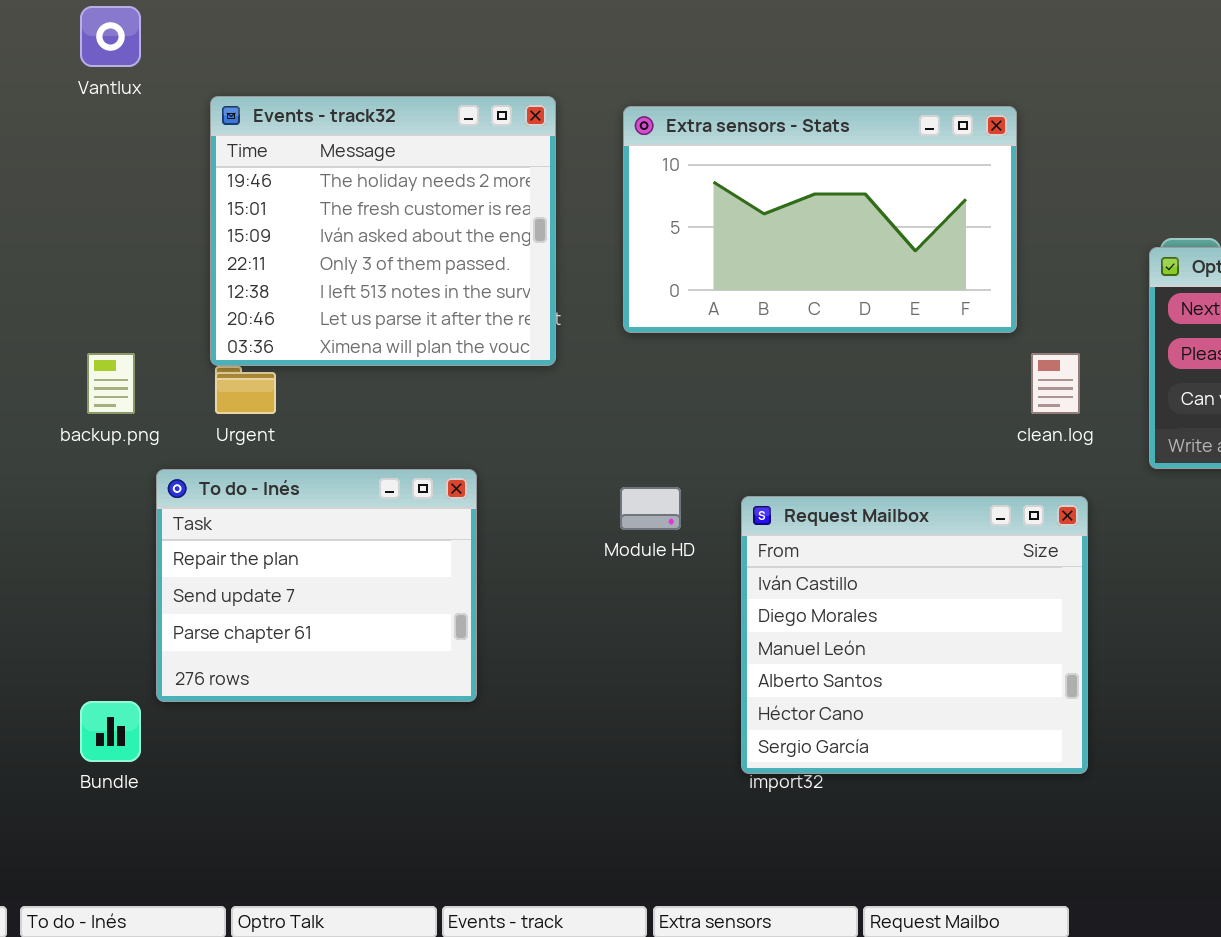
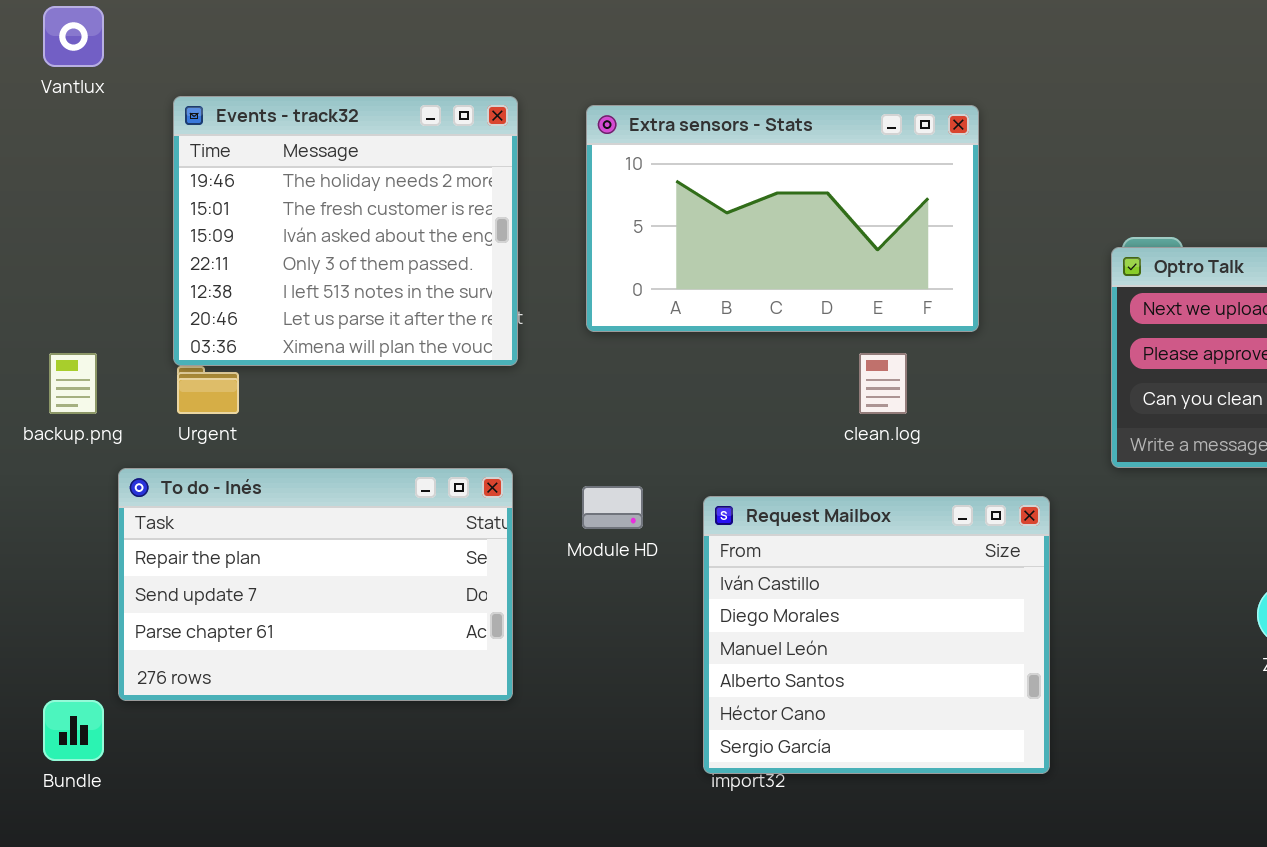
clean.log: [1031,353,1080,414] -> [859,353,907,414], moved
To do - Inés: [156,469,477,702] -> [118,468,513,701], resized

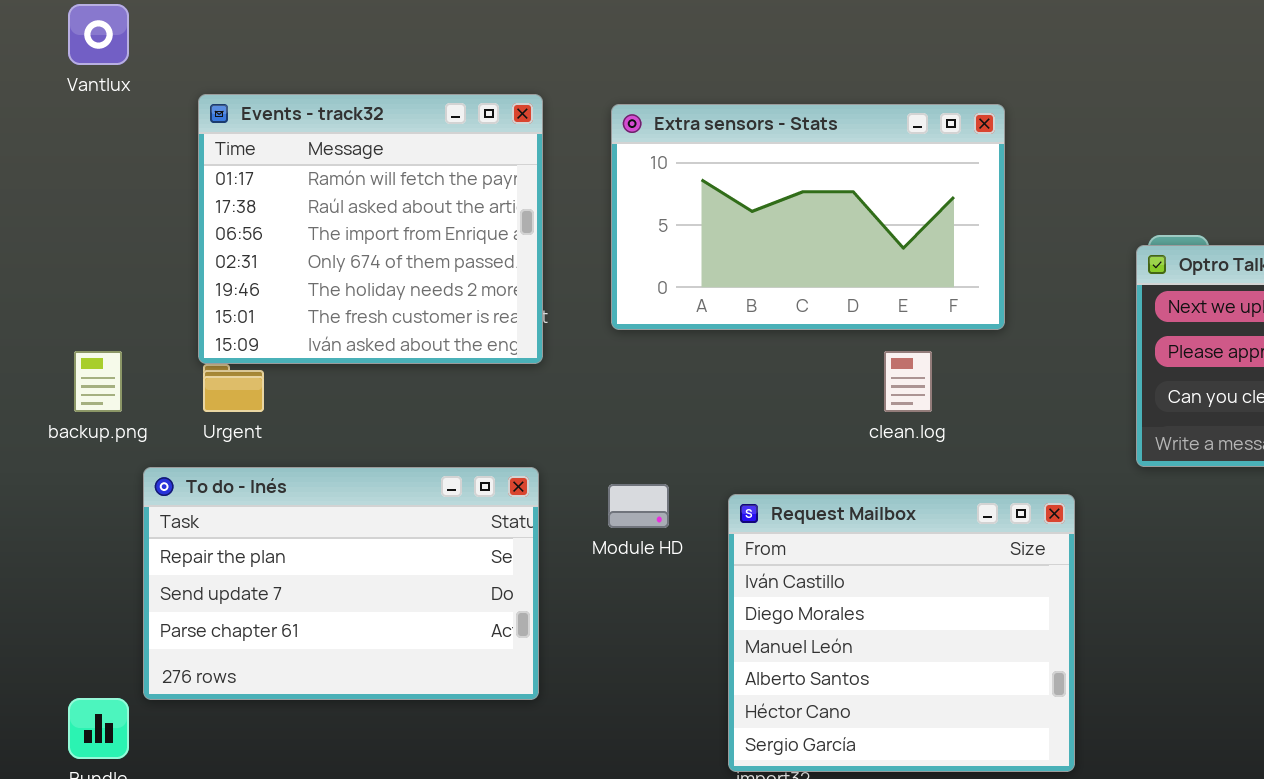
Events - track32: [173,96,518,366] -> [198,94,543,364], scrolled up 4 rows

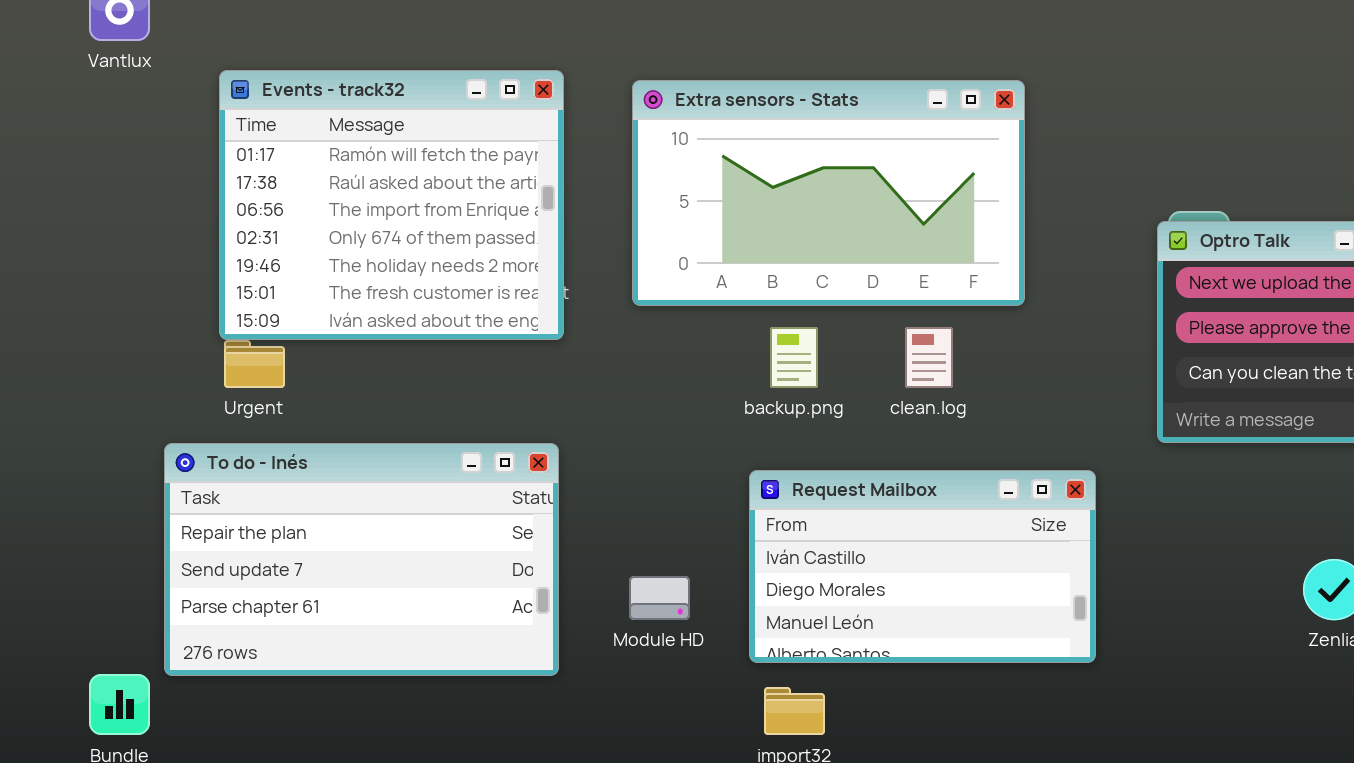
backup.png: [74,351,122,412] -> [770,327,818,388], moved
Module HD: [608,484,669,528] -> [629,576,690,620], moved
Request Mailbox: [728,494,1075,772] -> [749,470,1096,663], resized

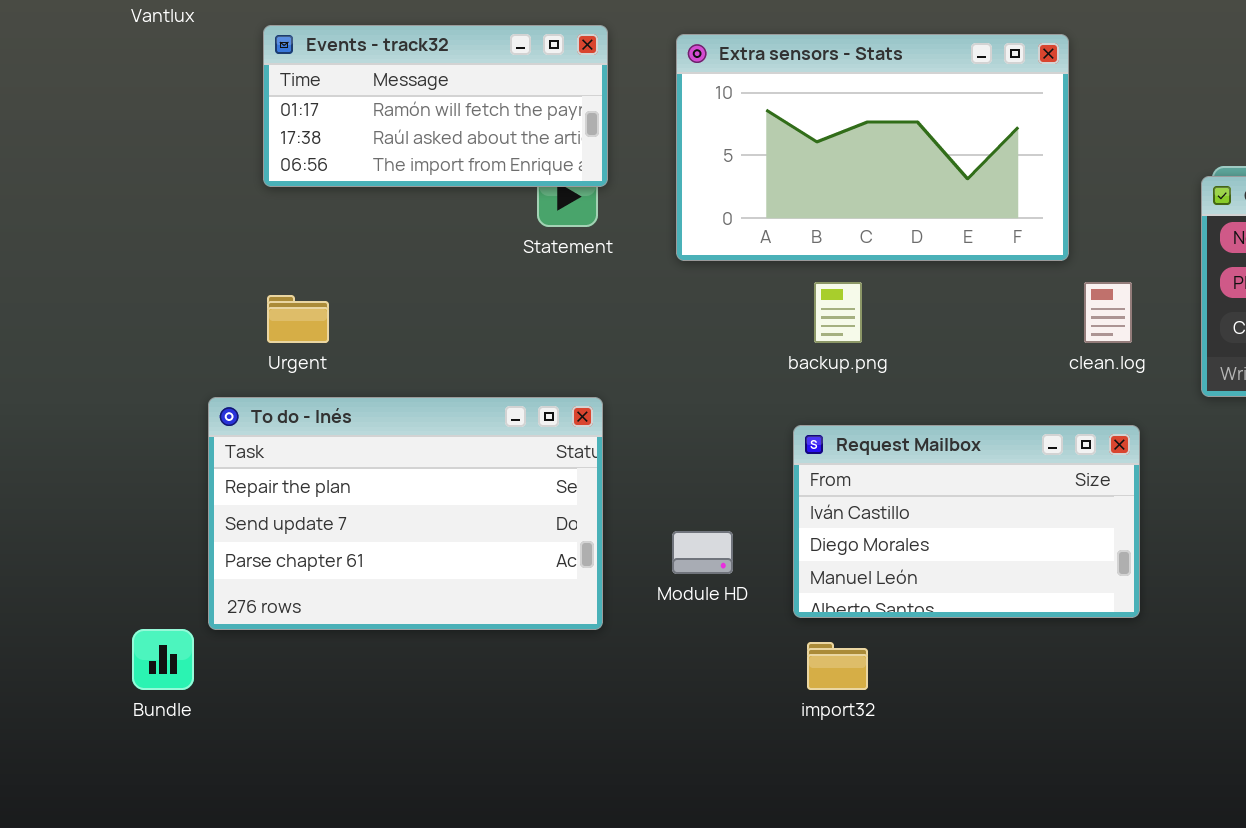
Events - track32: [219,70,564,340] -> [263,25,608,187], resized
clean.log: [905,327,953,388] -> [1084,282,1132,343], moved

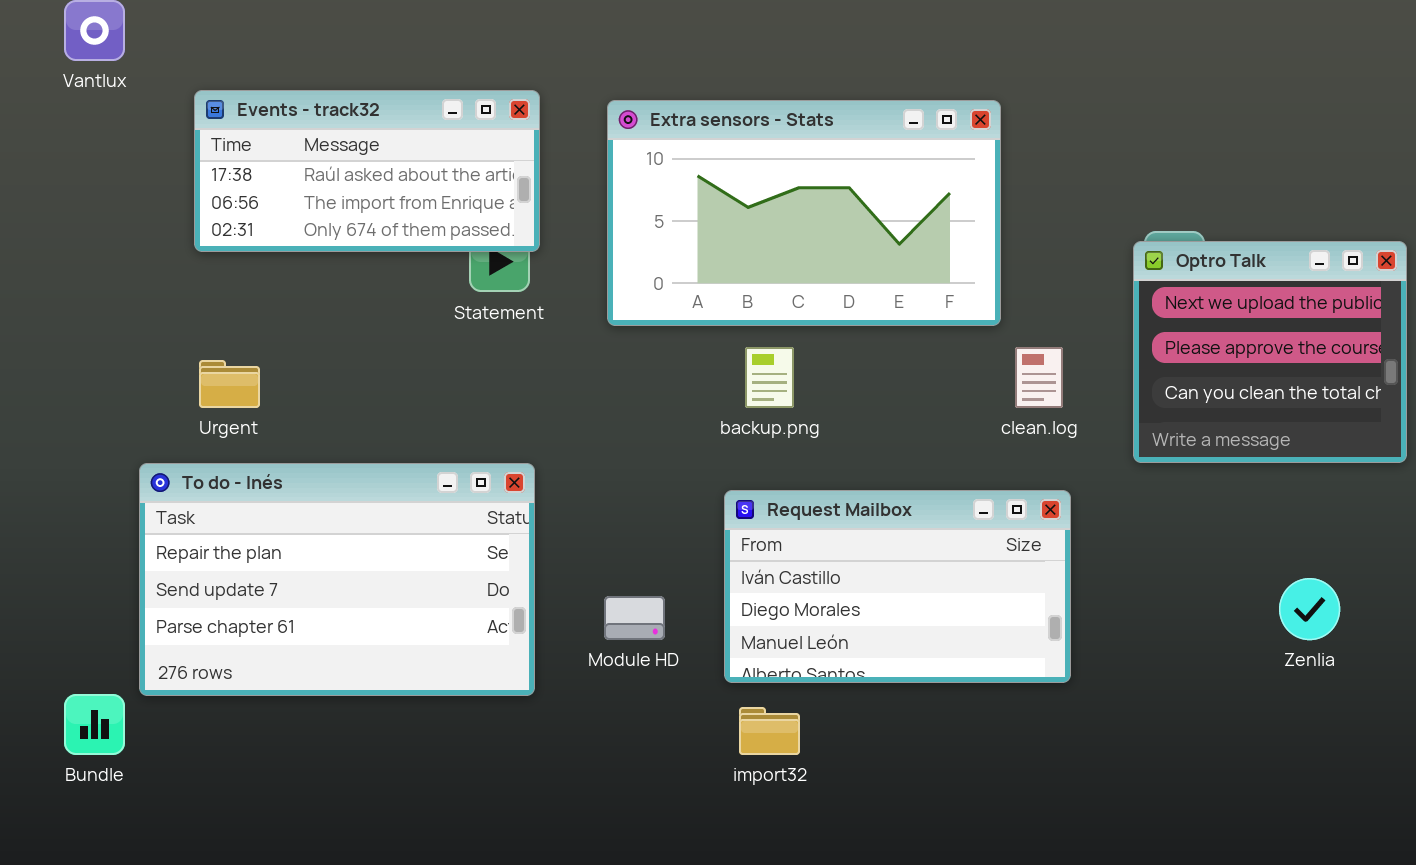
Events - track32: [263,25,608,187] -> [194,90,540,252], scrolled down 1 row

